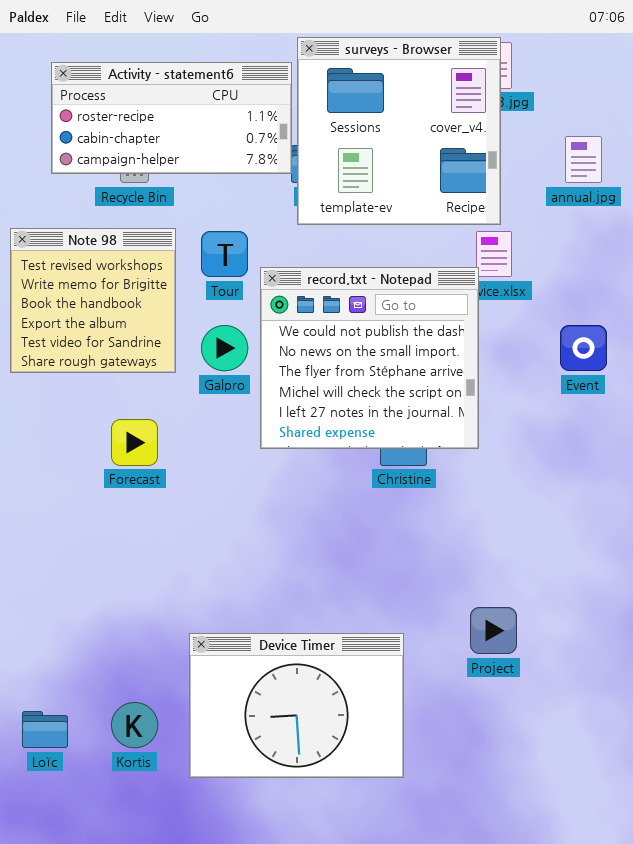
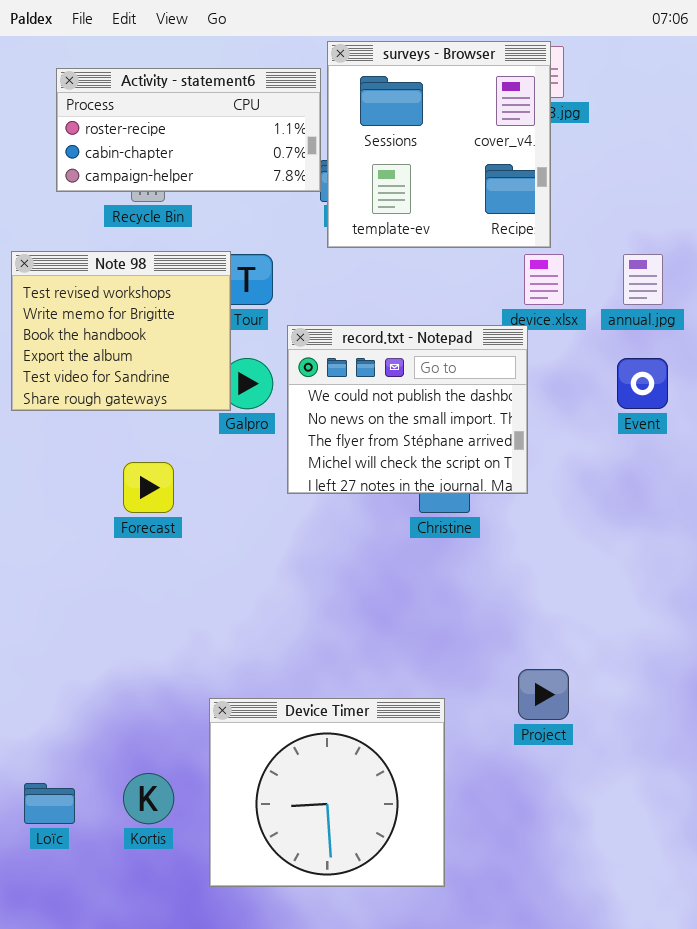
annual.jpg: [565,136,602,183] -> [623,254,663,305], moved
Note 98: [10,228,176,373] -> [11,251,231,411], resized
record.txt - Notepad: [260,267,479,449] -> [287,325,528,494], resized
Device Timer: [189,633,404,778] -> [209,698,445,887], resized

